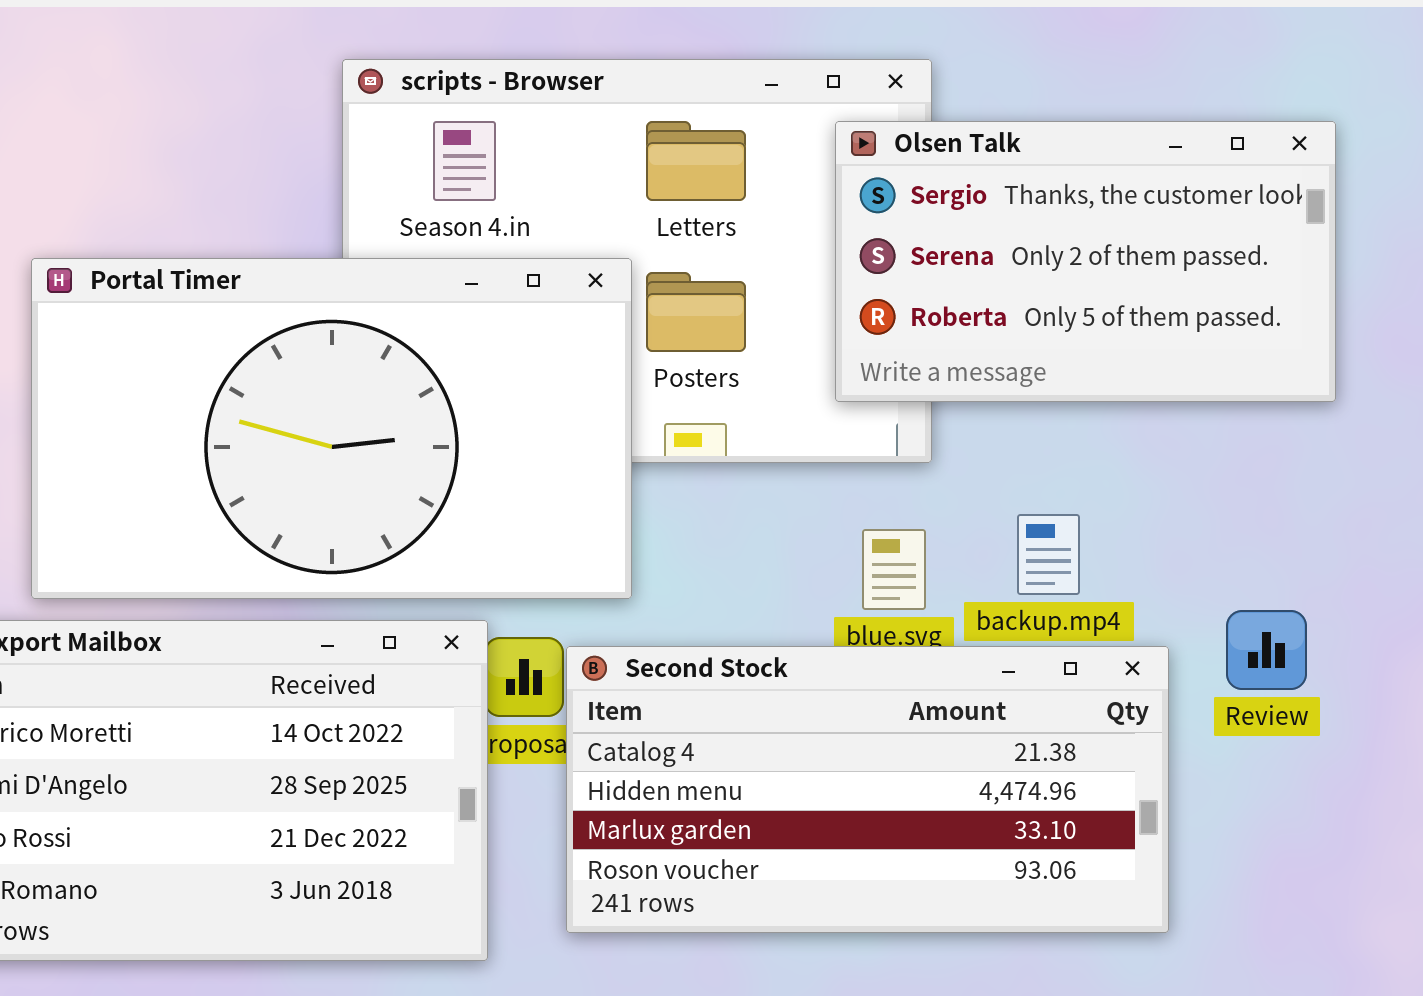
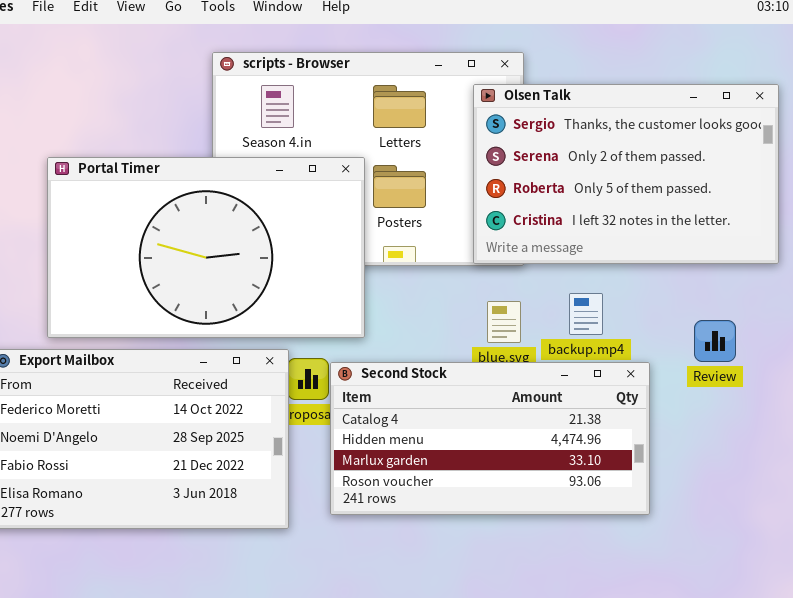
Olsen Talk: [835,121,1336,402] -> [473,84,779,264], resized
Review: [1226,610,1307,690] -> [694,320,736,362], moved

